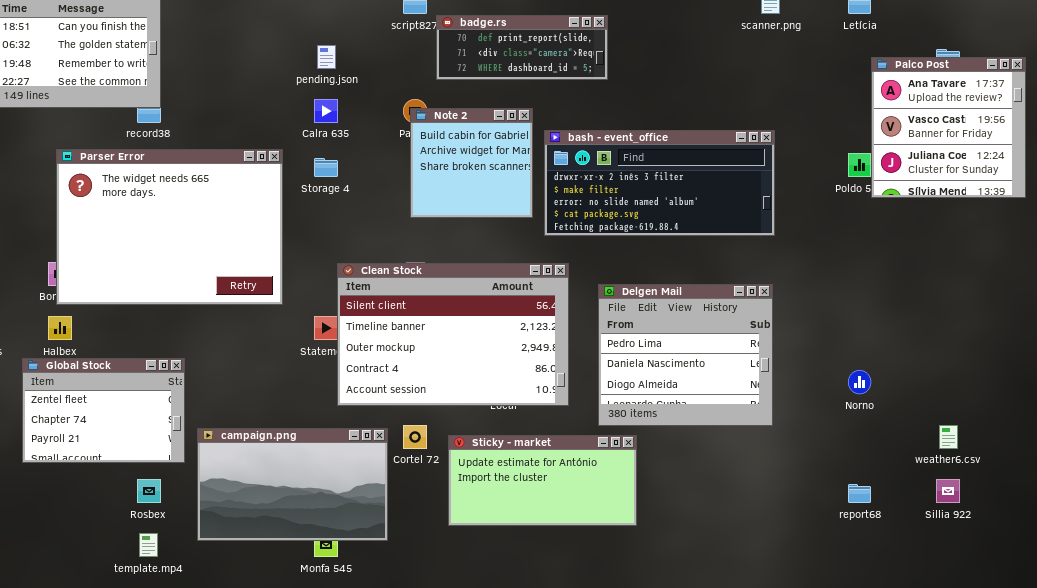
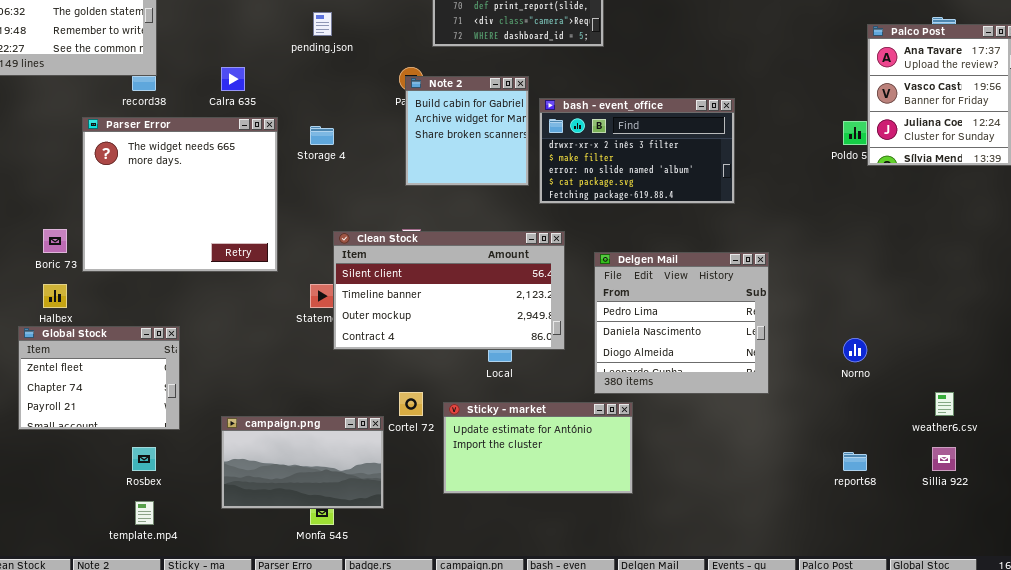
Calra 635: [314,99,338,123] -> [221,67,245,91], moved
bash - event_office: [544,130,775,236] -> [539,98,735,204], resized
Parser Error: [56,149,283,305] -> [82,117,278,272], resized
Clean Stock: [337,263,569,406] -> [333,231,565,350], resized
campaign.png: [197,428,388,541] -> [221,416,384,509], resized

